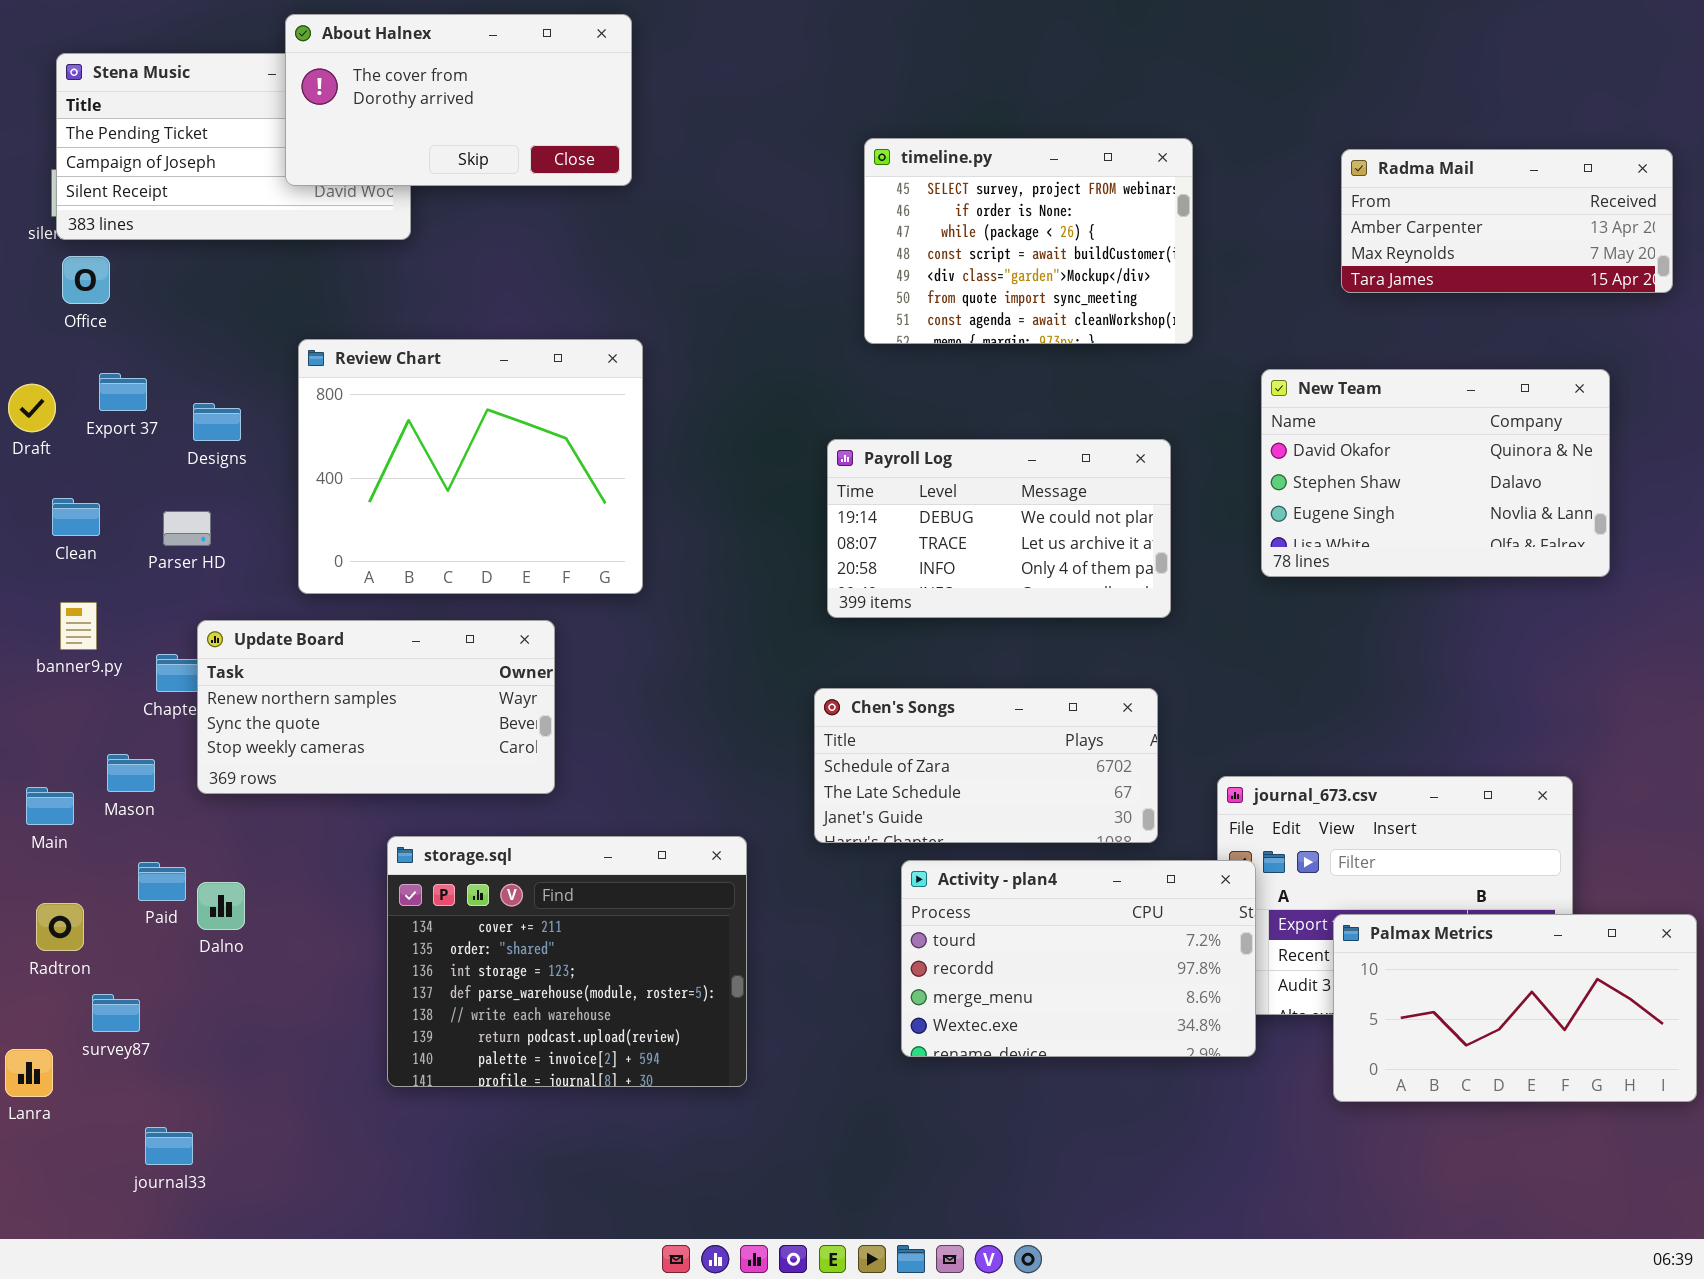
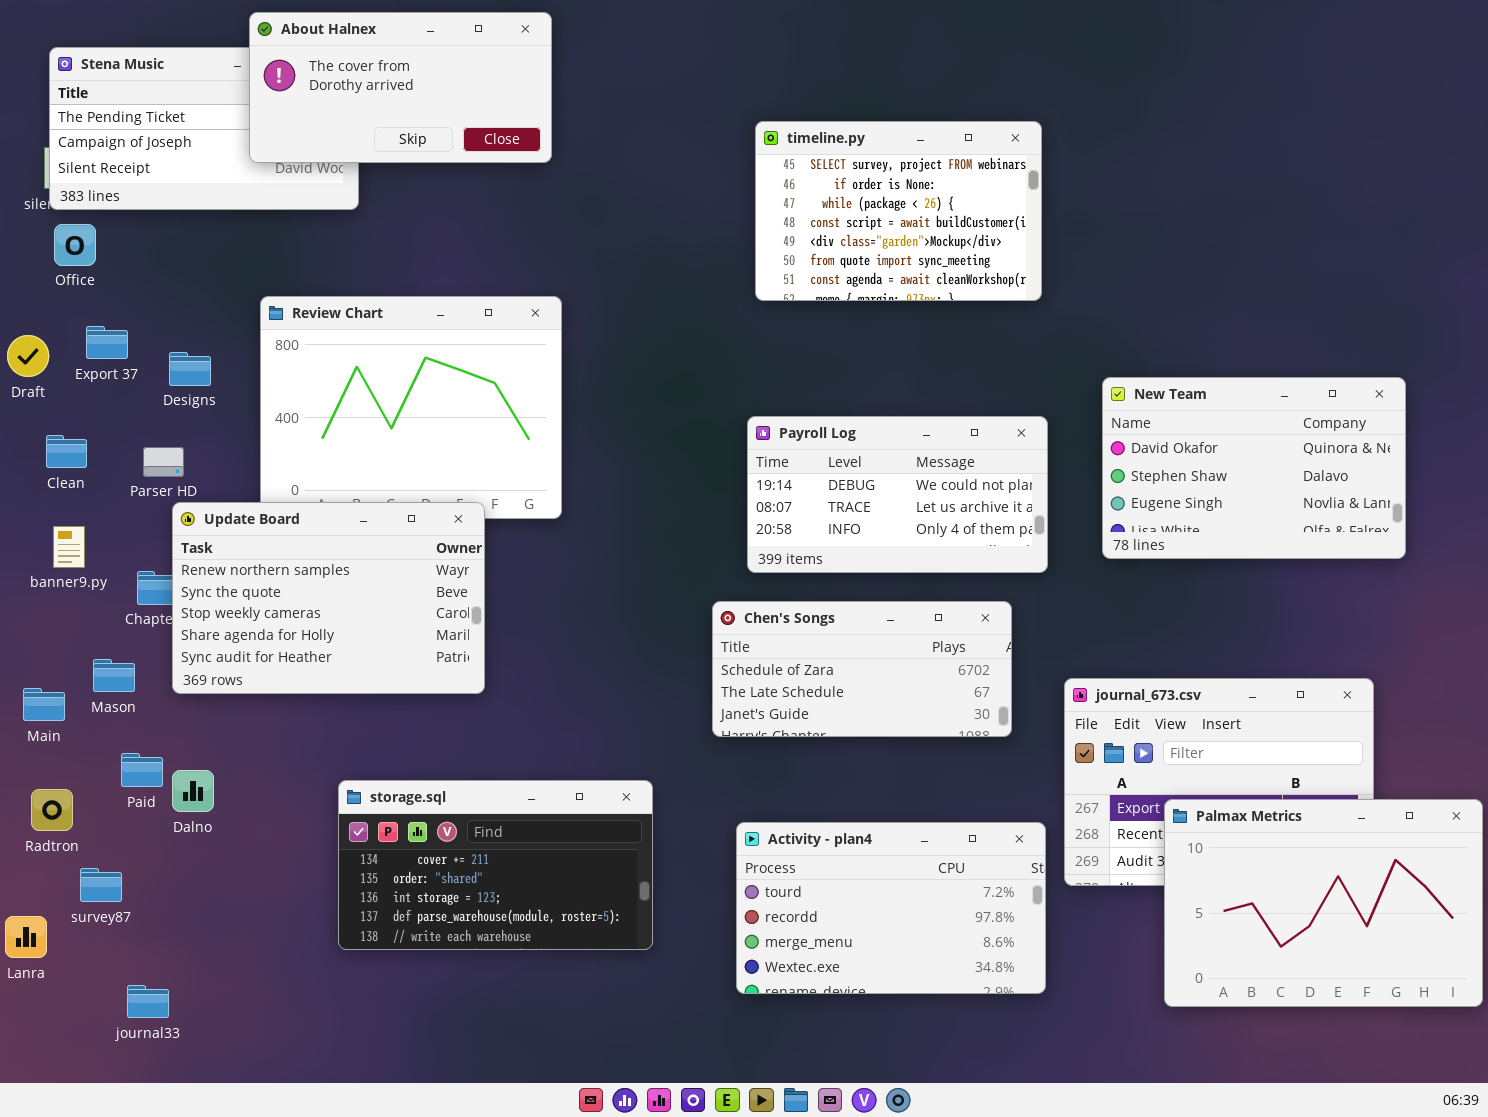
Radma Mail: [1341,149,1673,293] -> none, closed
New Team: [1261,369,1610,577] -> [1102,377,1406,559], moved
Payroll Log: [827,439,1171,618] -> [747,416,1048,573], moved
Update Board: [197,620,555,794] -> [172,502,485,694], resized
storage.sql: [387,836,747,1087] -> [338,780,653,950], resized
Activity - plan4: [901,860,1256,1057] -> [736,822,1046,994], moved
Palmax Metrics: [1333,914,1697,1102] -> [1164,799,1483,1007], resized

